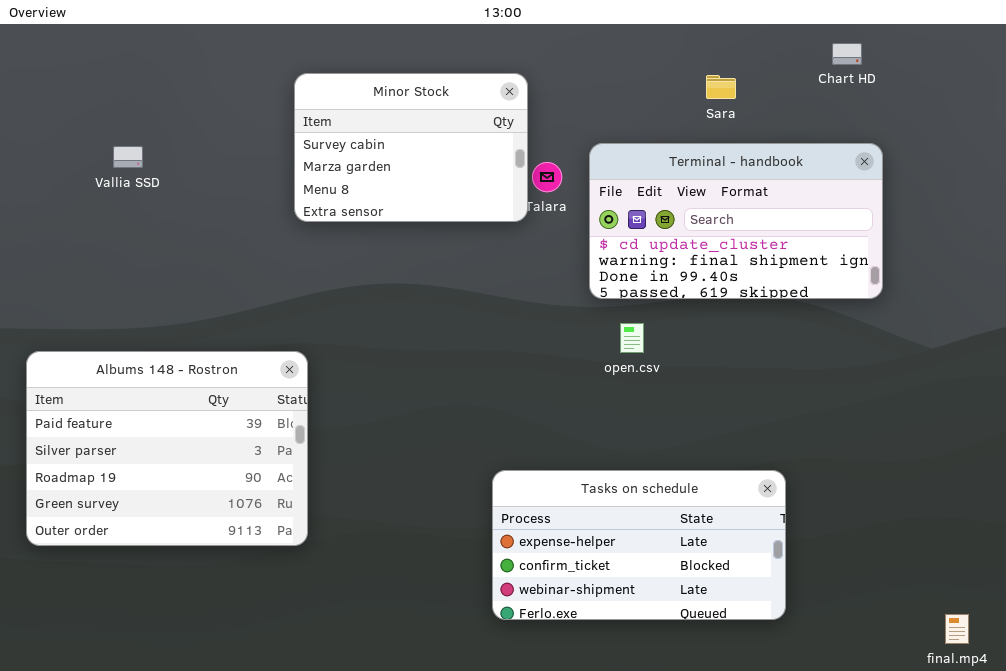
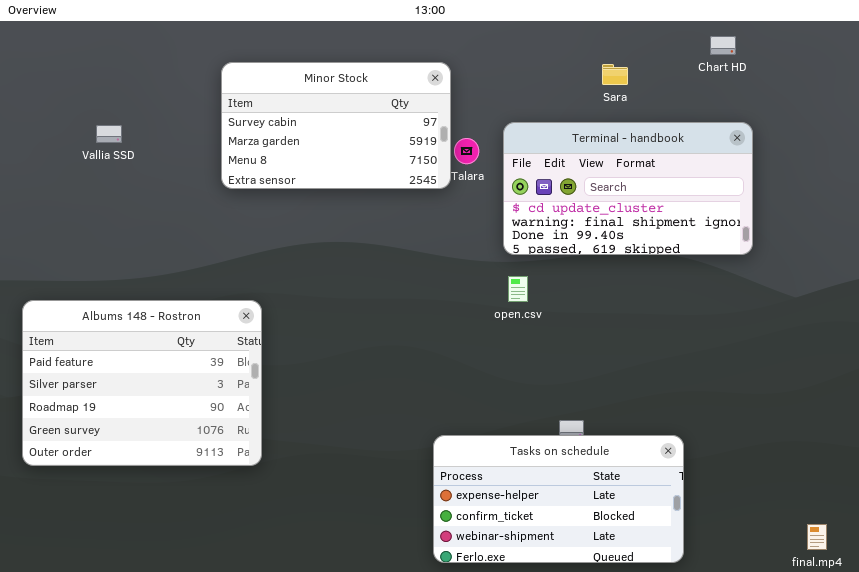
Minor Stock: [294,73,528,222] -> [221,62,451,189], resized
open.csv: [620,323,644,353] -> [508,276,528,302], moved
Tasks on schedule: [492,470,786,620] -> [433,435,684,563], moved

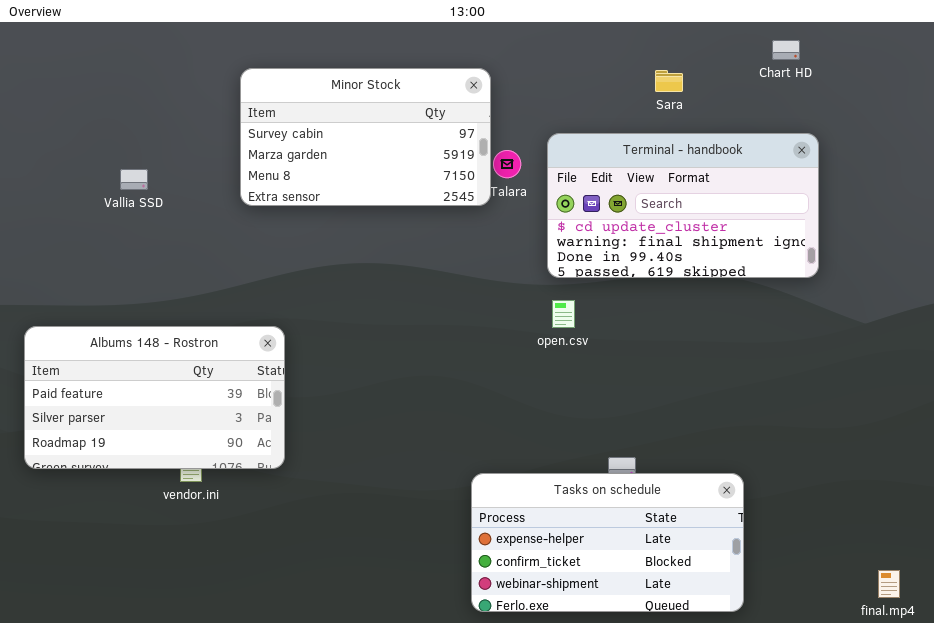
Vallia SSD: [96,125,122,143] -> [120,169,148,190], moved
Albums 148 - Rostron: [22,300,262,466] -> [24,326,285,469], resized

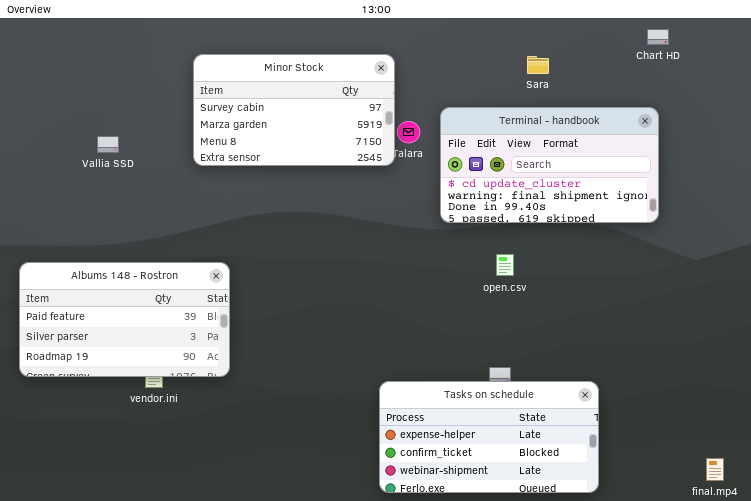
Chart HD: [772,40,800,60] -> [647,29,669,45], moved
open.csv: [552,300,575,328] -> [496,254,514,276], moved

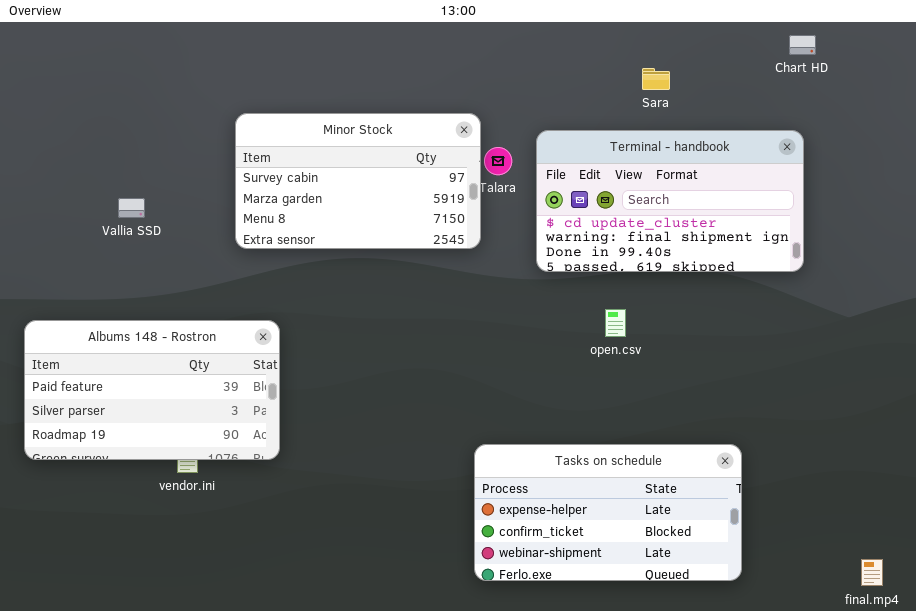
Minor Stock: [193,54,395,166] -> [235,113,481,249], moved
Vallia SSD: [97,136,119,153] -> [118,198,145,218], moved
Tasks on schedule: [379,381,599,493] -> [474,444,742,581], moved

